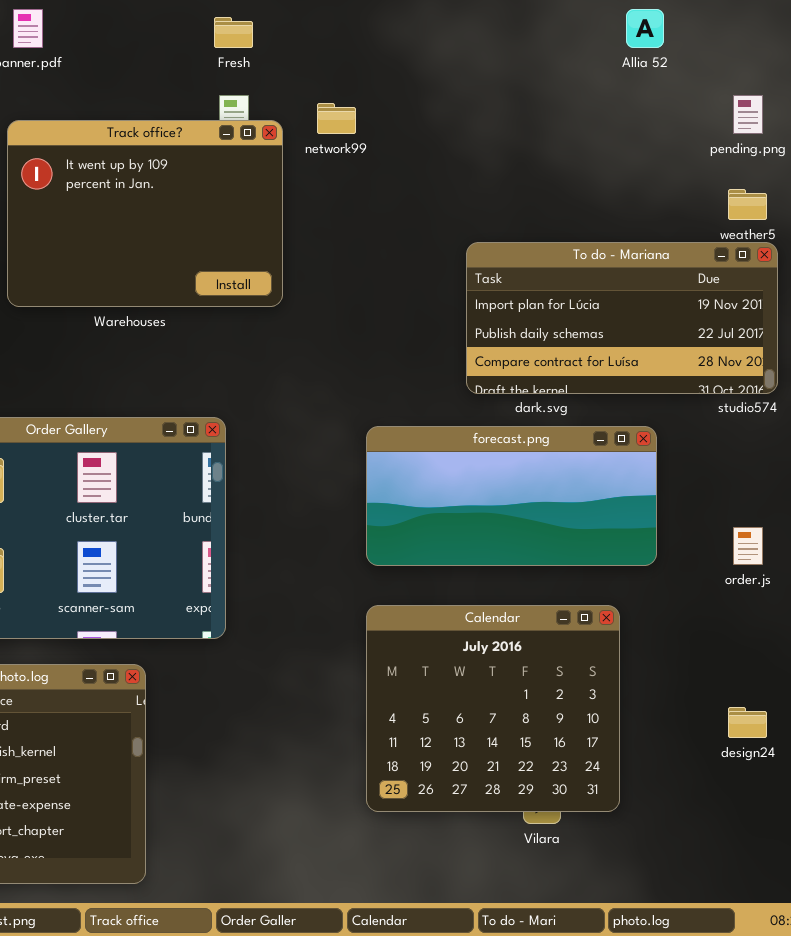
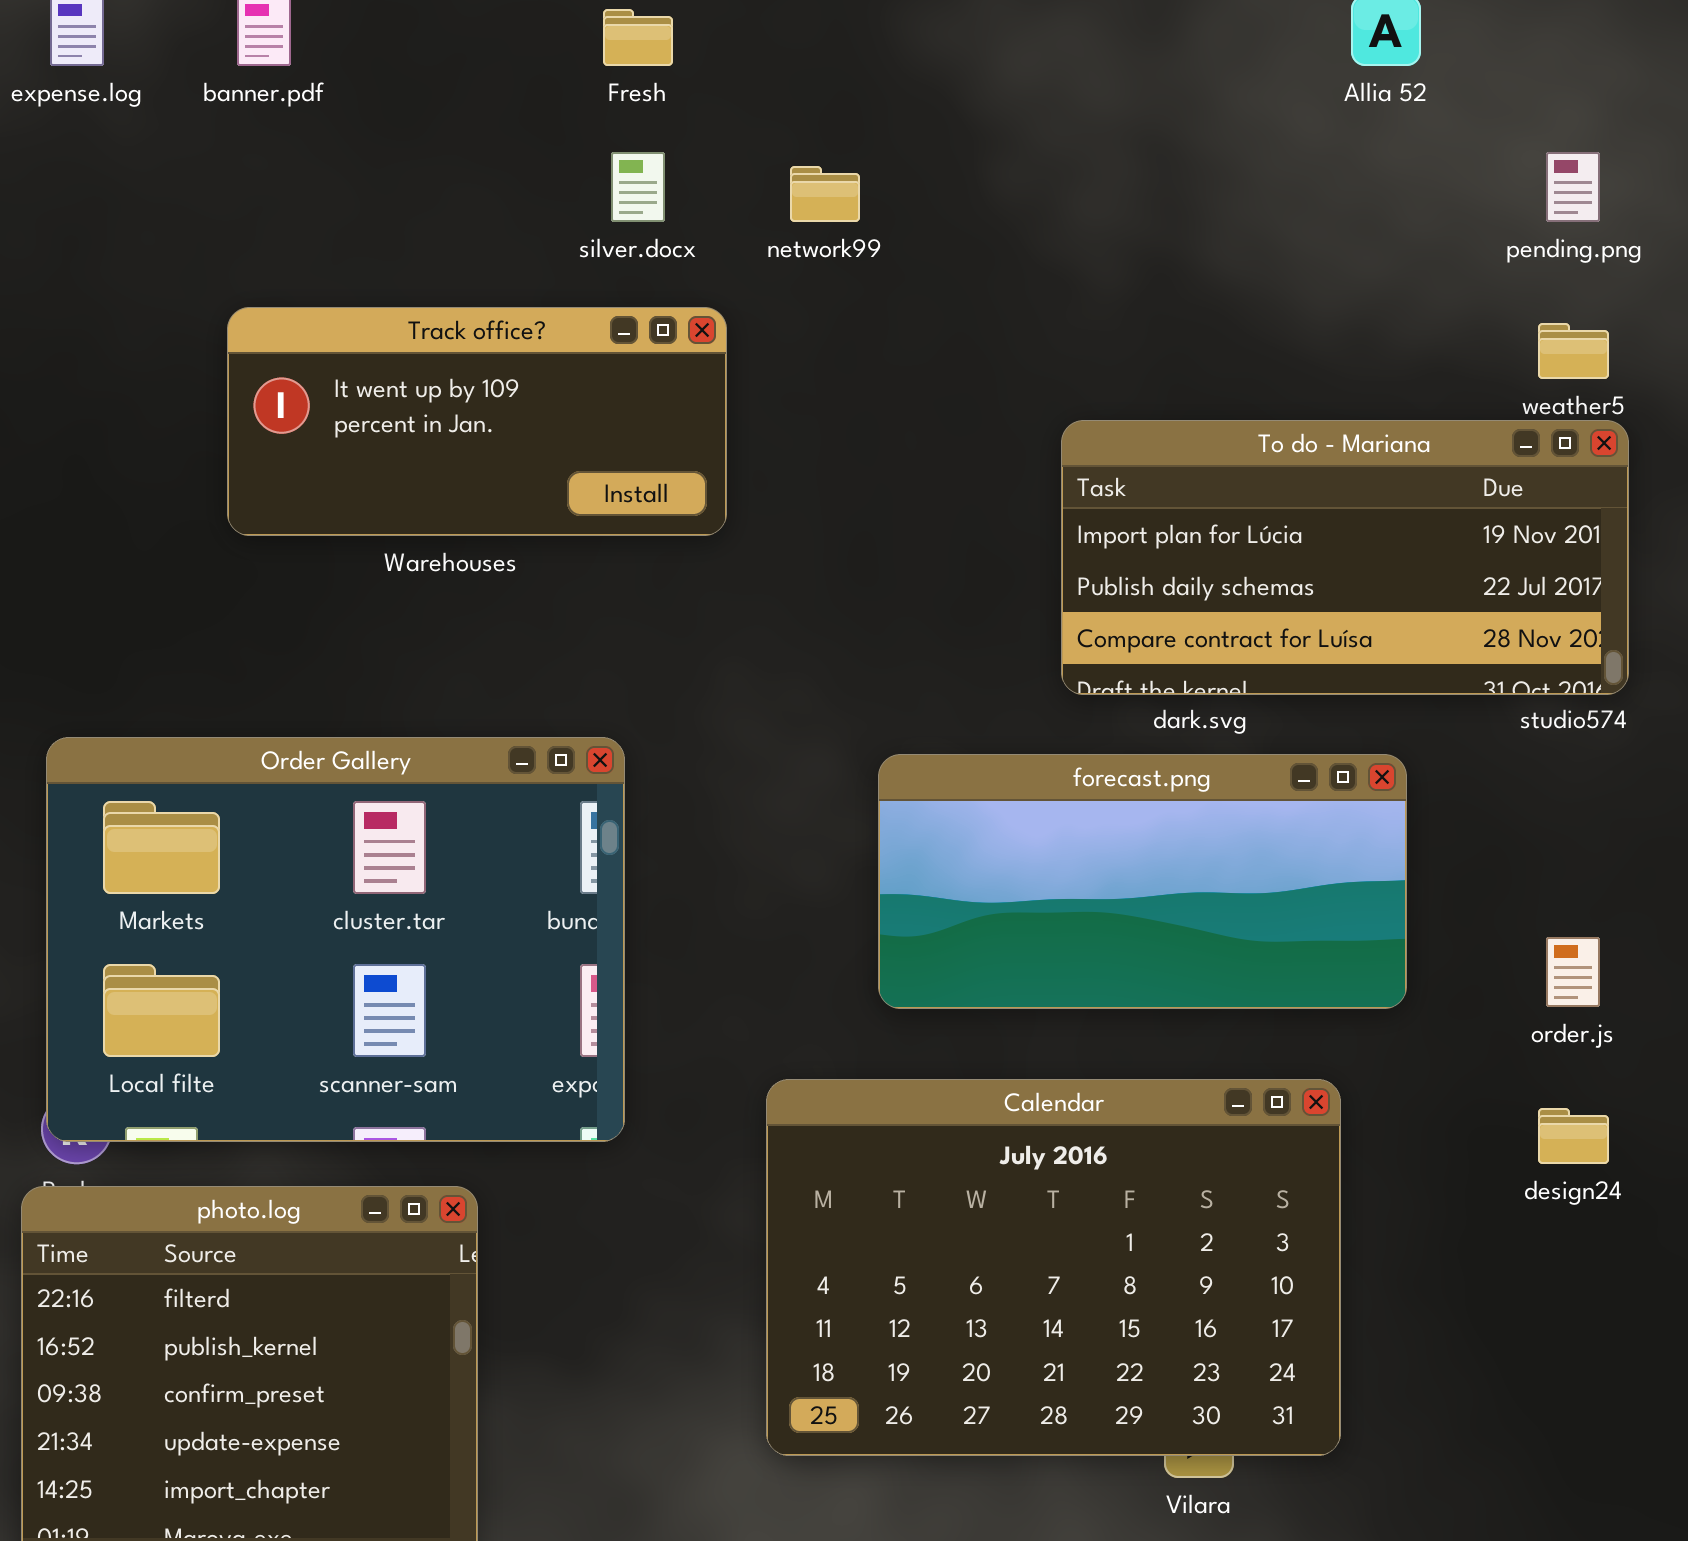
Track office?: [7,120,283,307] -> [227,307,727,536], resized
Calendar: [366,605,620,812] -> [766,1079,1341,1456], resized
design24: [728,707,767,738] -> [1538,1108,1609,1164], moved

